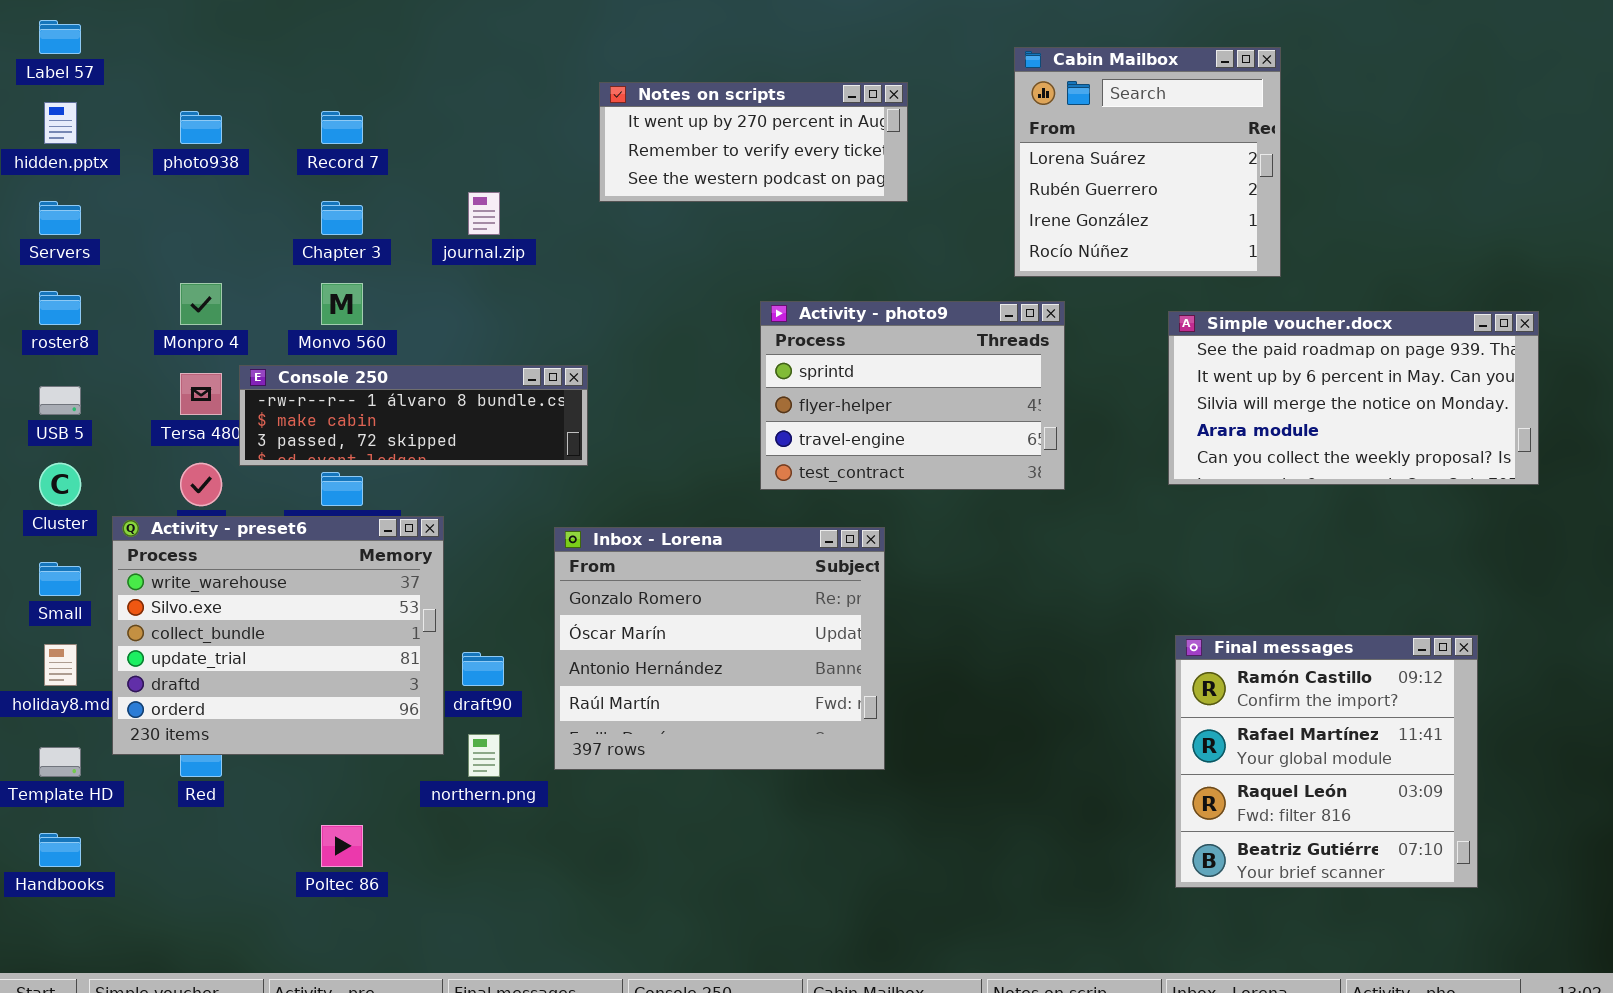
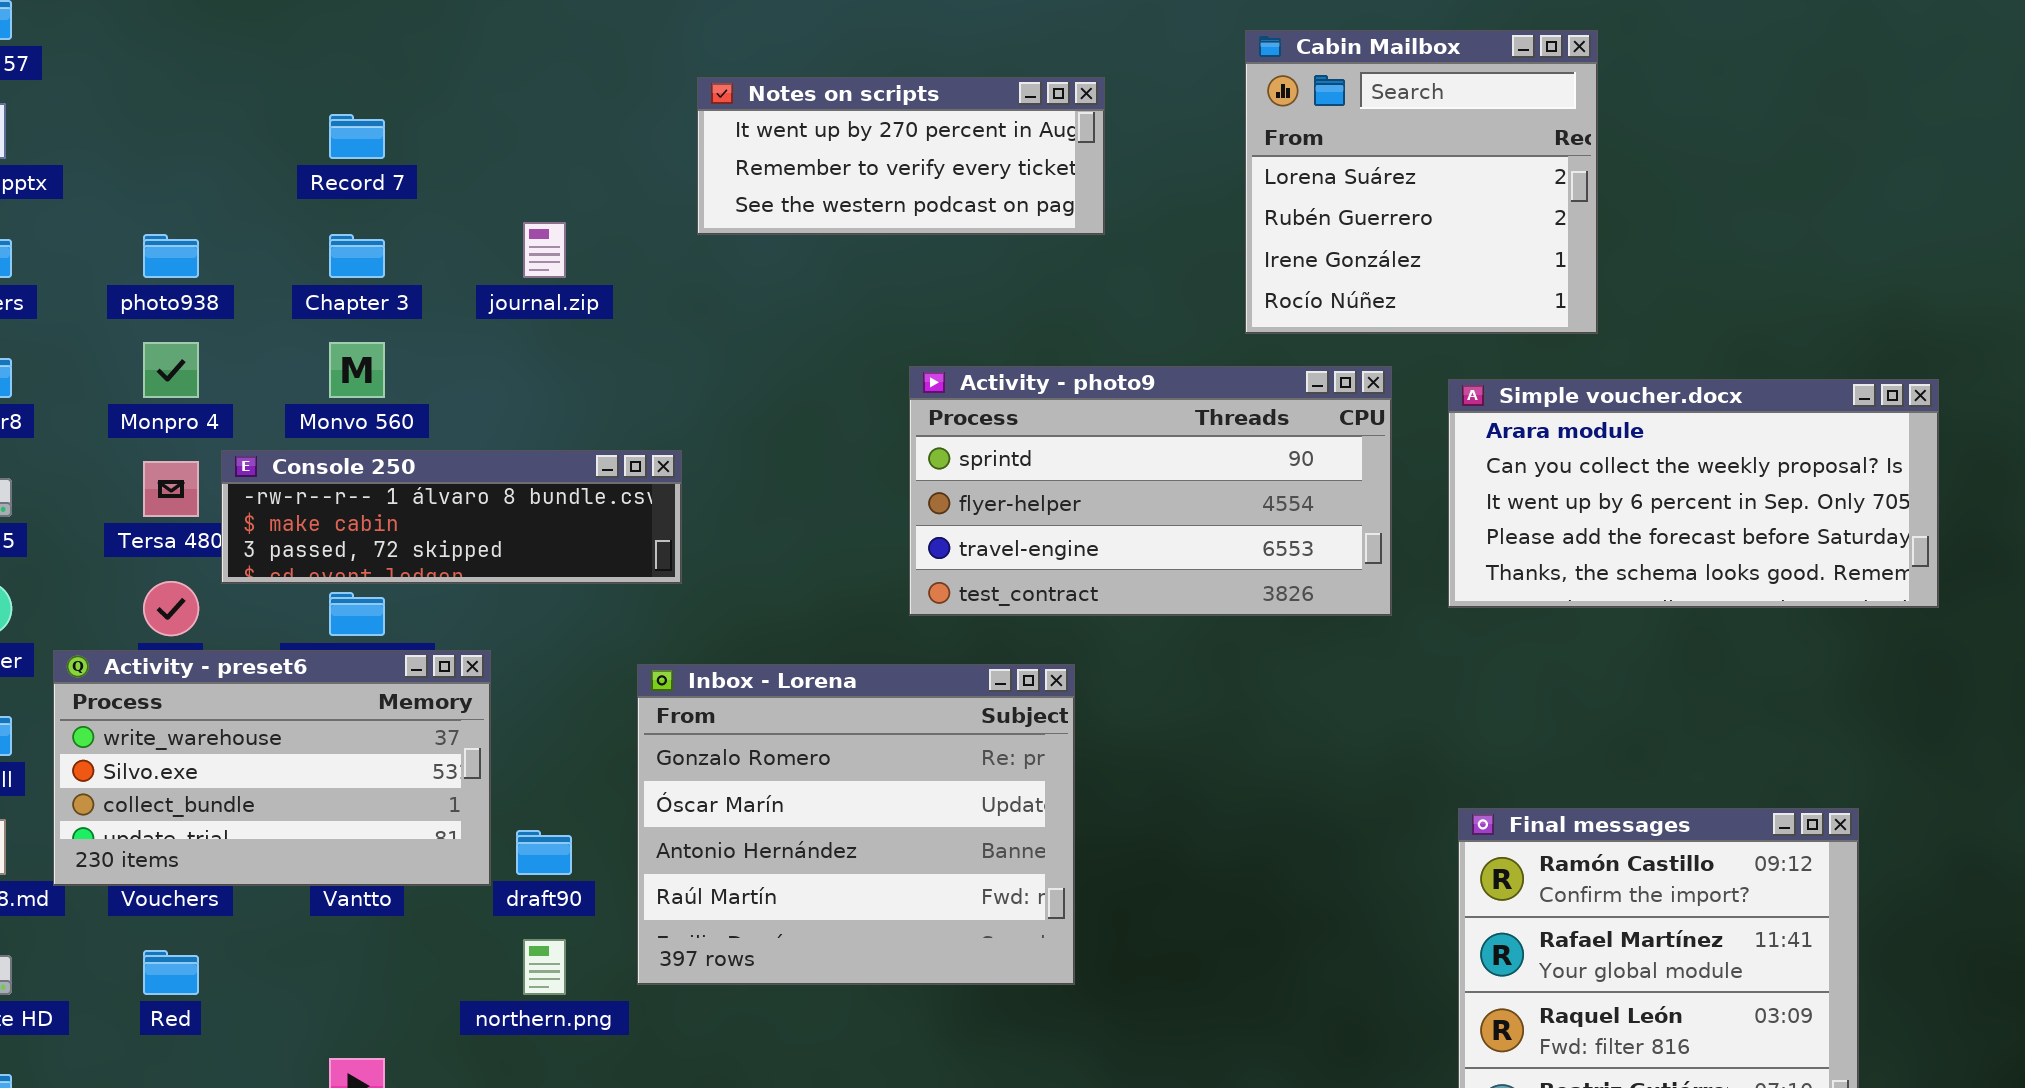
photo938: [180,111,222,144] -> [143,234,199,278], moved
Activity - photo9: [760,301,1065,490] -> [909,366,1392,616], resized
Simple voucher.docx: [1168,311,1539,485] -> [1448,379,1939,608], scrolled down 3 rows
Activity - preset6: [112,516,444,755] -> [53,650,491,886], resized

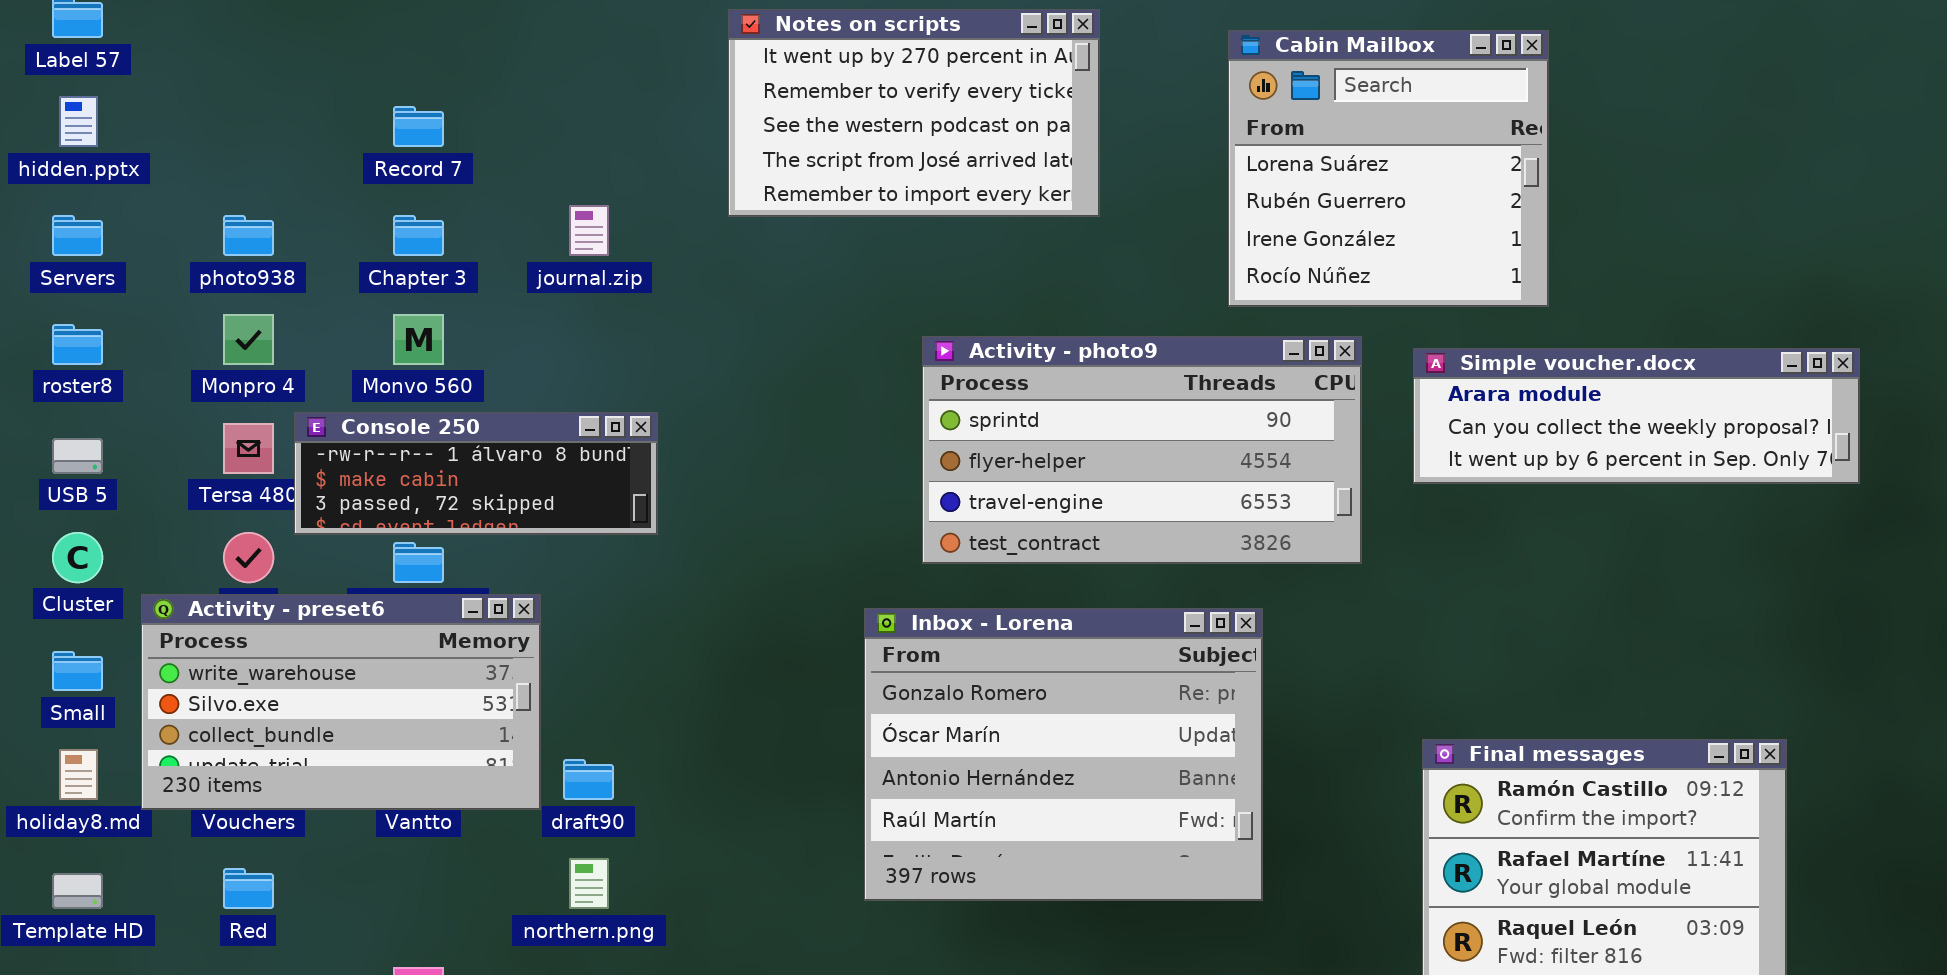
Notes on scripts: [697,77,1105,235] -> [728,9,1100,217], resized
Simple voucher.docx: [1448,379,1939,608] -> [1413,348,1860,484], resized
Console 250: [221,450,682,584] -> [294,412,658,535], resized
Inbox - Lorena: [637,664,1075,985] -> [864,608,1263,901], moved

